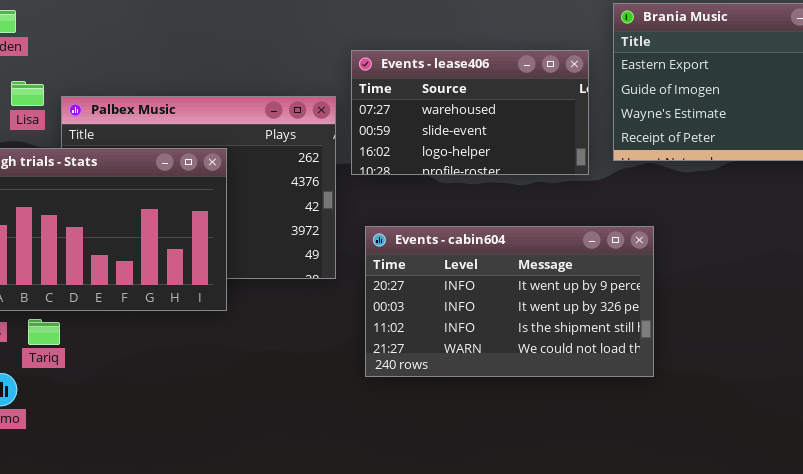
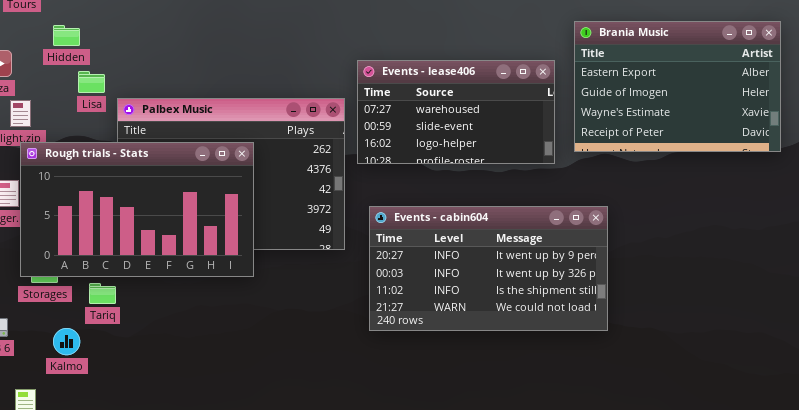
Lisa: [11,81,44,106] -> [78,71,105,93], moved

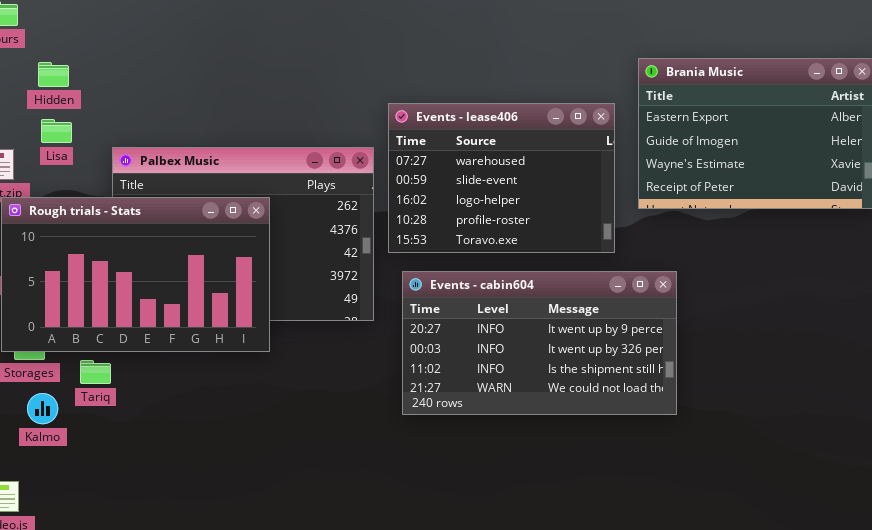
Events - lease406: [357,60,555,164] -> [388,103,615,253], resized
Lisa: [78,71,105,93] -> [41,119,72,143], moved
Kalmo: [53,328,80,355] -> [27,393,58,424], moved

